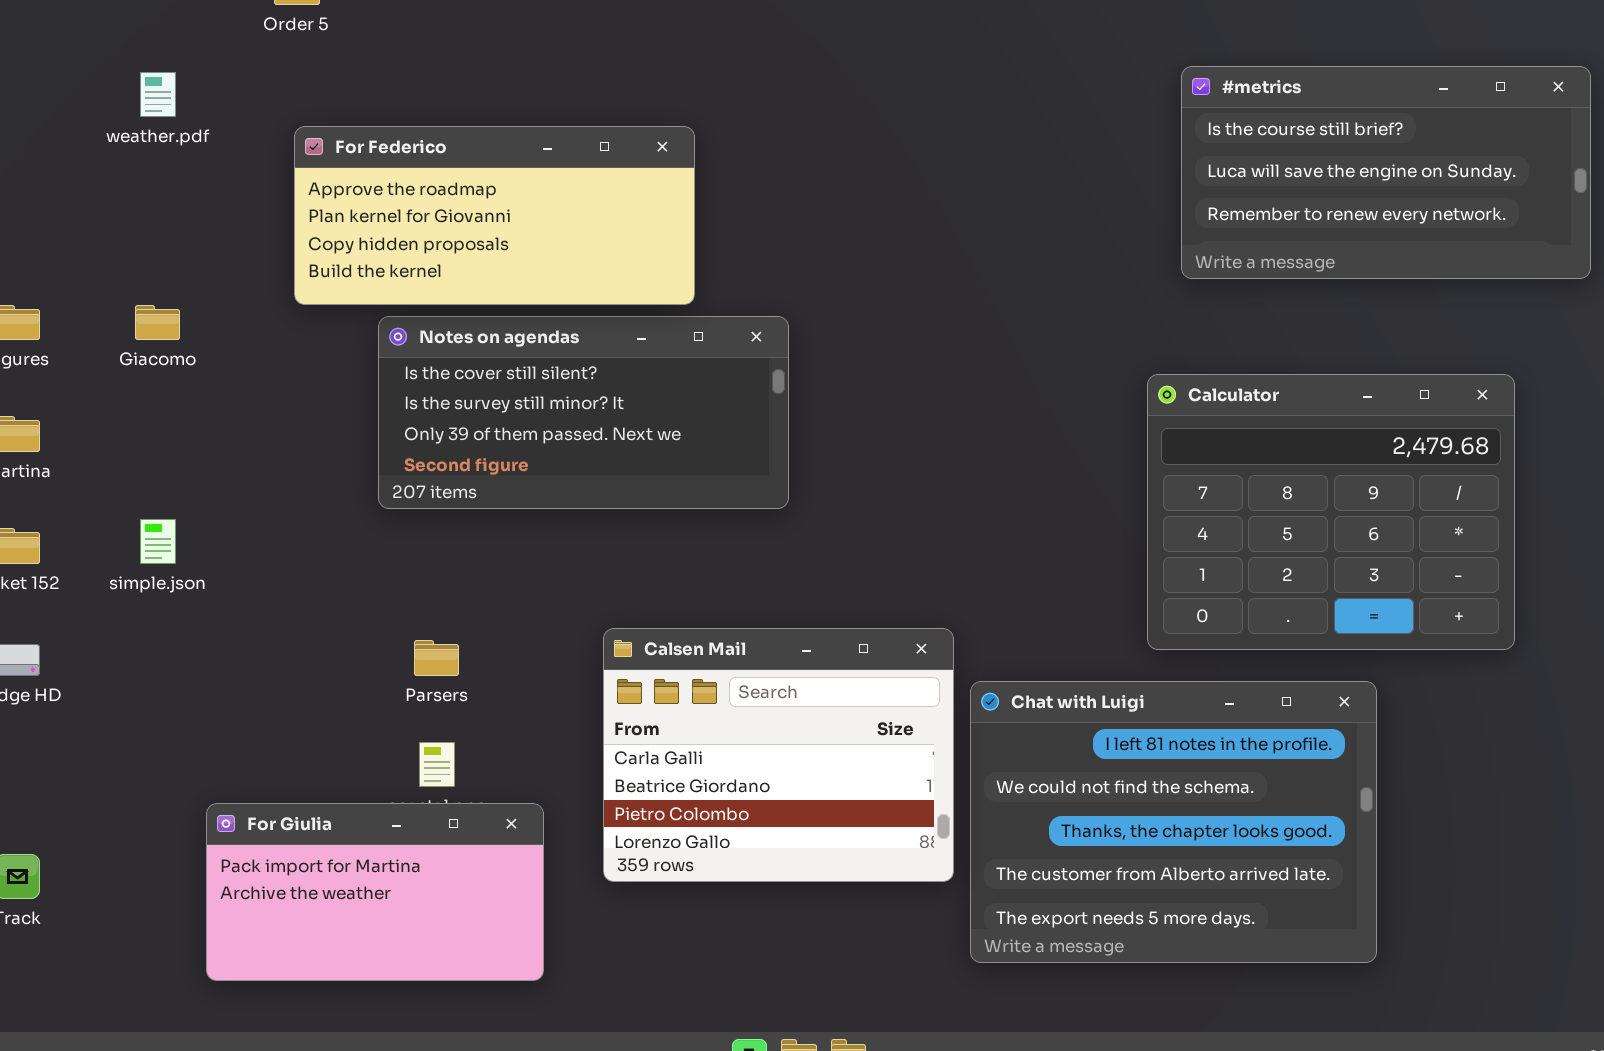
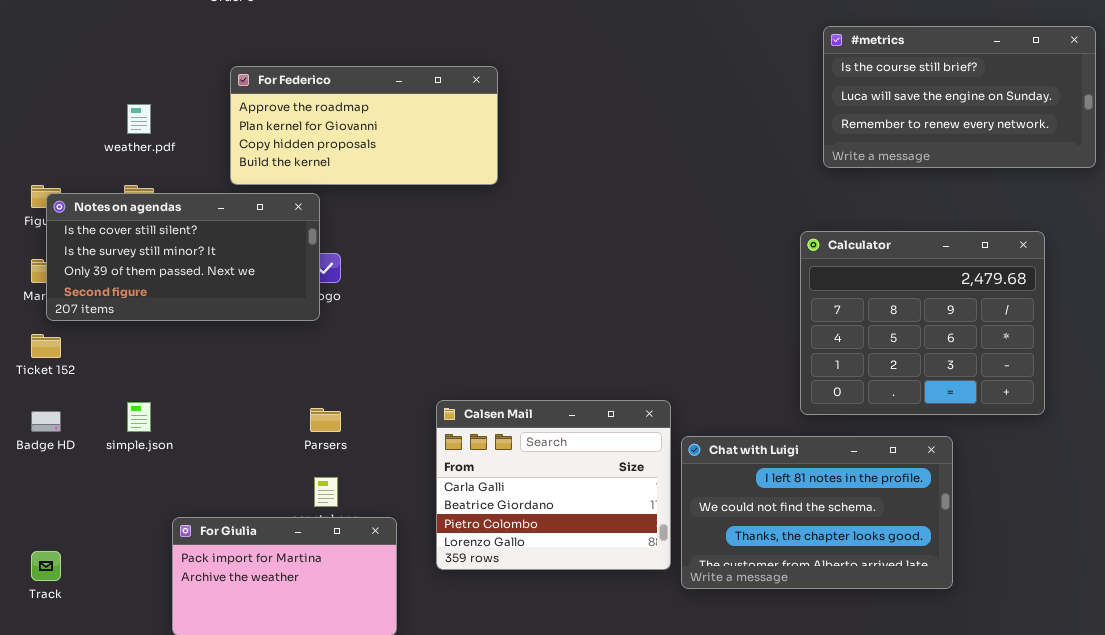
weather.pdf: [140,72,176,117] -> [127,104,151,134], moved
Notes on agendas: [378,316,789,509] -> [46,193,320,321], moved
simple.json: [140,519,176,564] -> [127,402,151,432], moved
Chat with Luigi: [970,681,1377,963] -> [681,436,953,589], resized

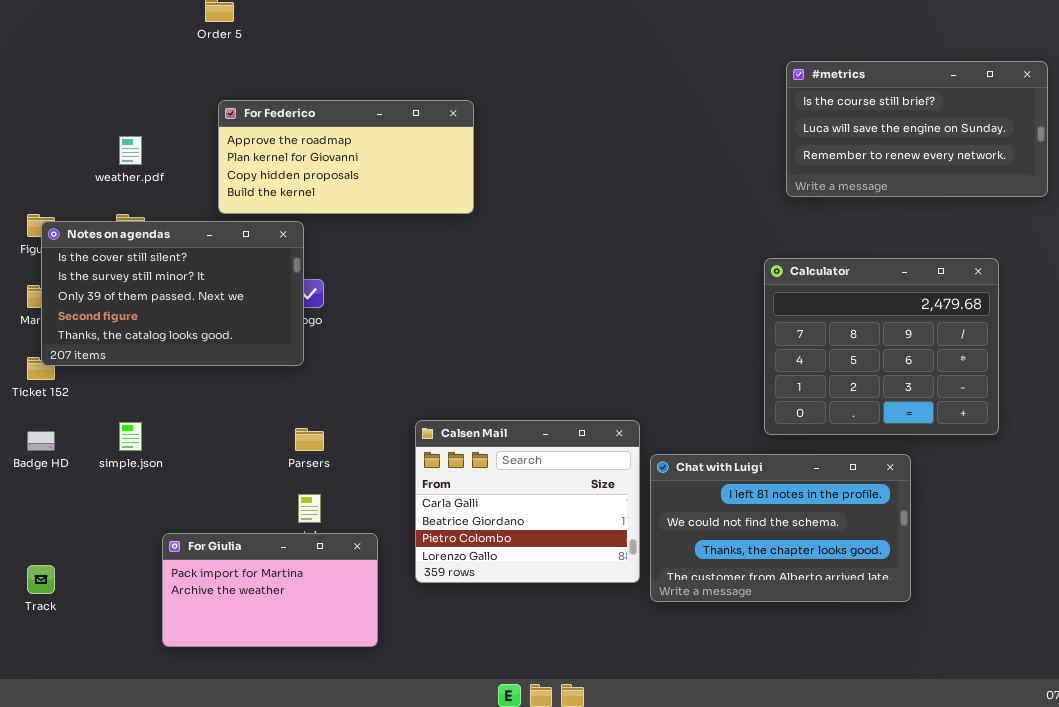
Notes on agendas: [46,193,320,321] -> [41,221,304,366], resized

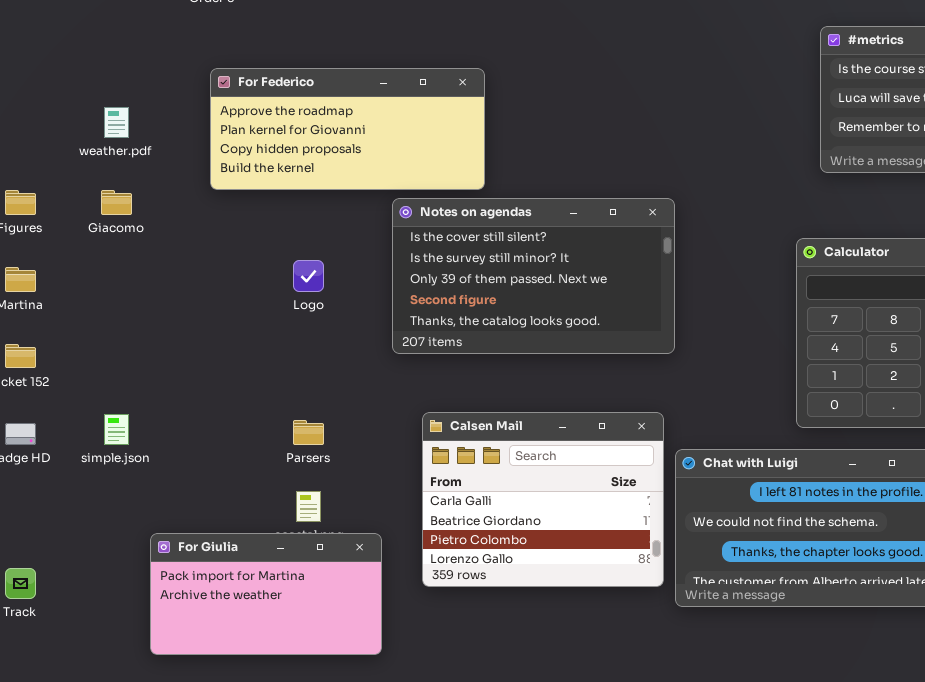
Notes on agendas: [41,221,304,366] -> [392,198,675,354], moved

